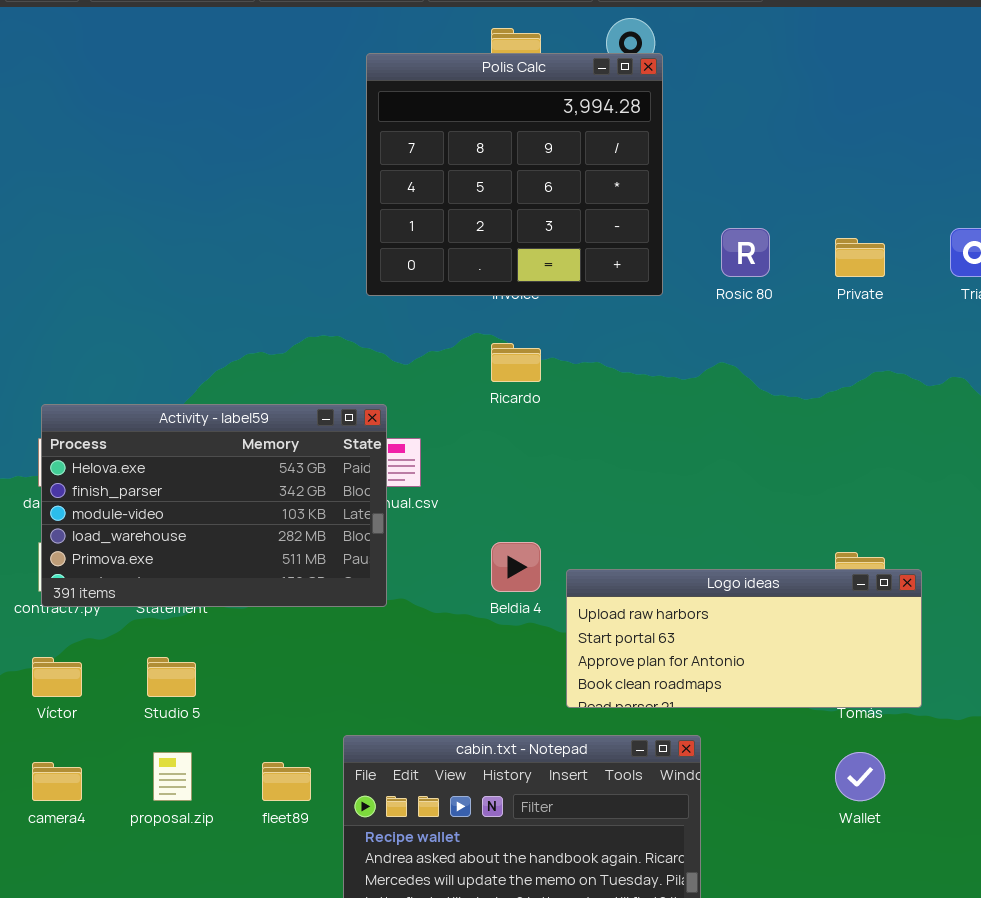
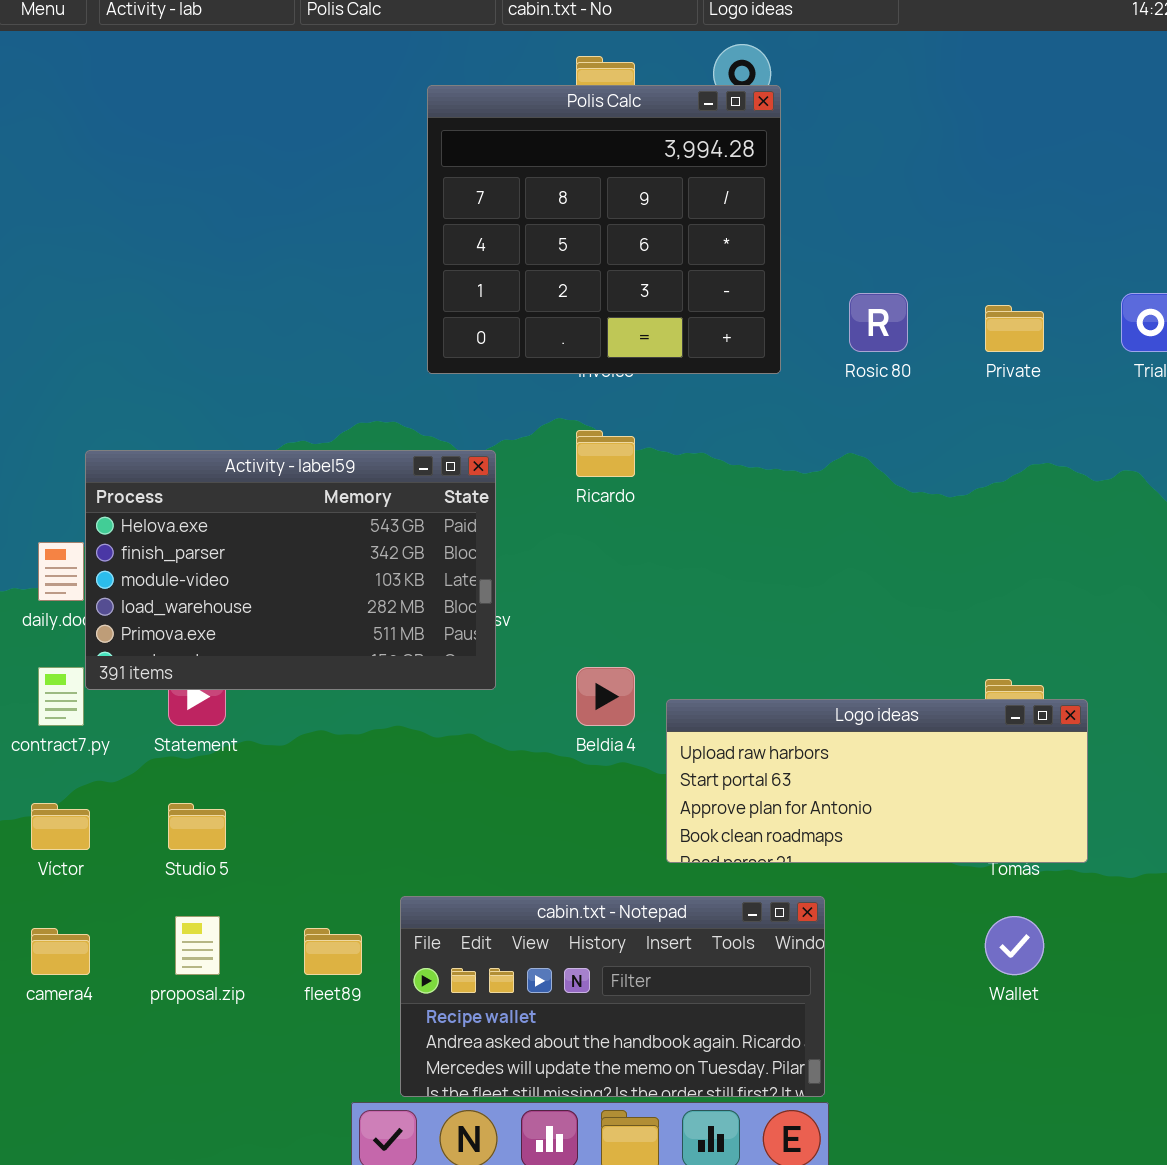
Activity - label59: [41,404,387,607] -> [85,450,496,690], moved

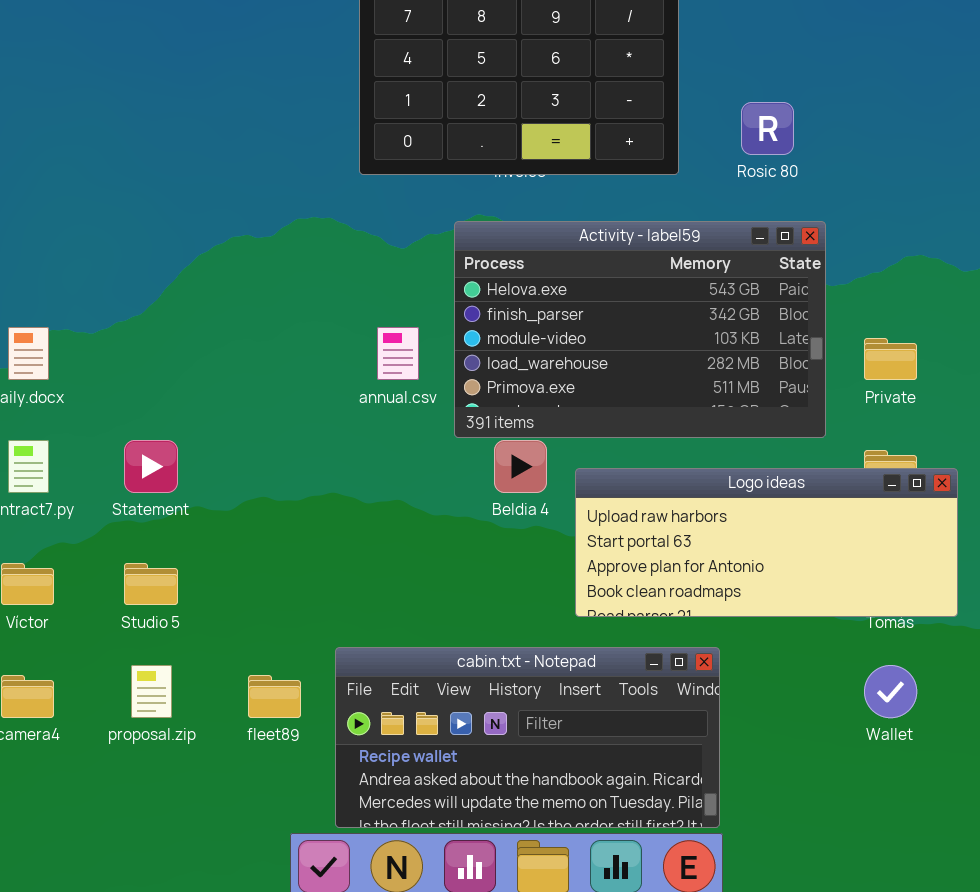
Private: [985,305,1044,352] -> [864,338,917,380], moved
Activity - label59: [85,450,496,690] -> [454,221,826,438], moved

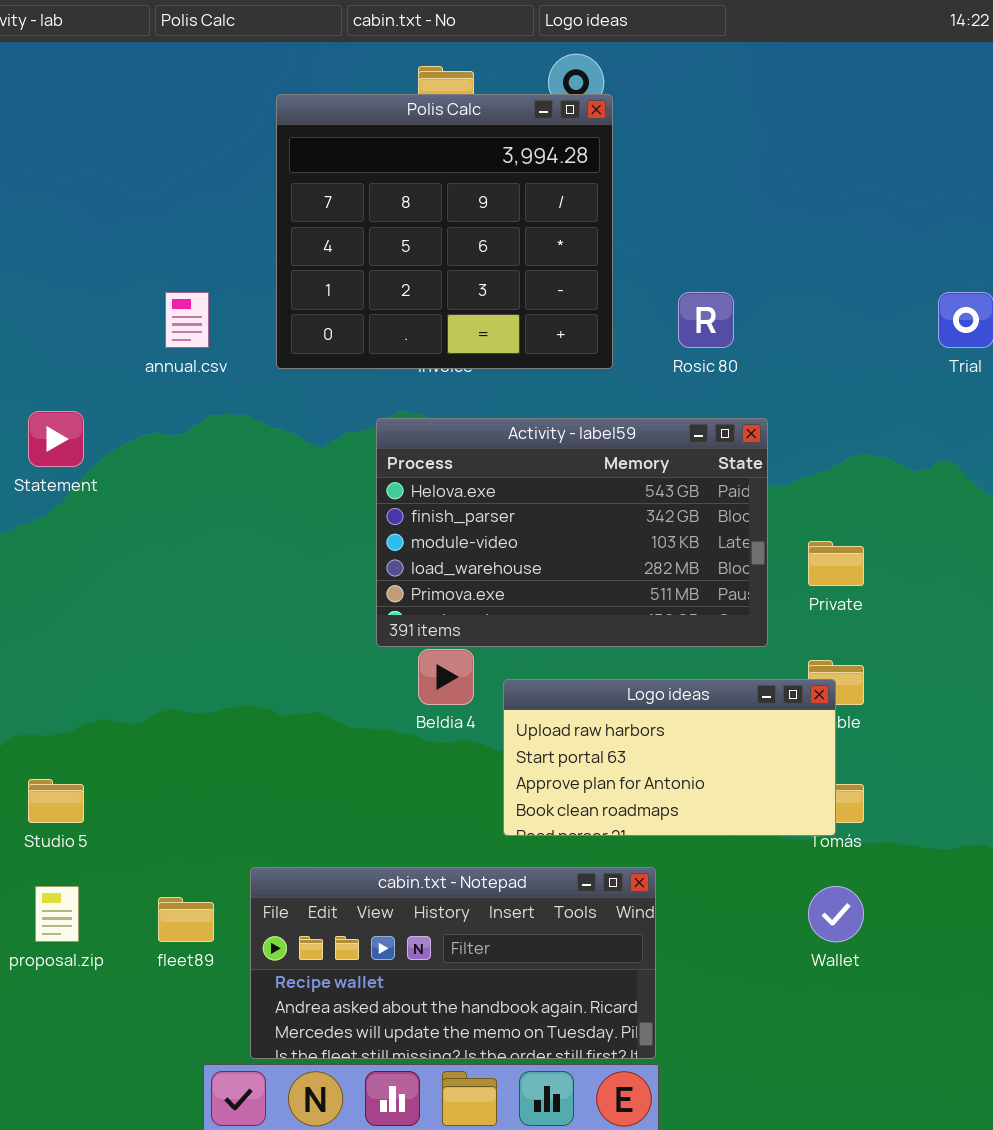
annual.csv: [377,327,419,380] -> [165,292,209,348], moved
Statement: [124,440,178,493] -> [28,411,84,467], moved
Logo ideas: [575,468,958,617] -> [503,679,836,836], resized

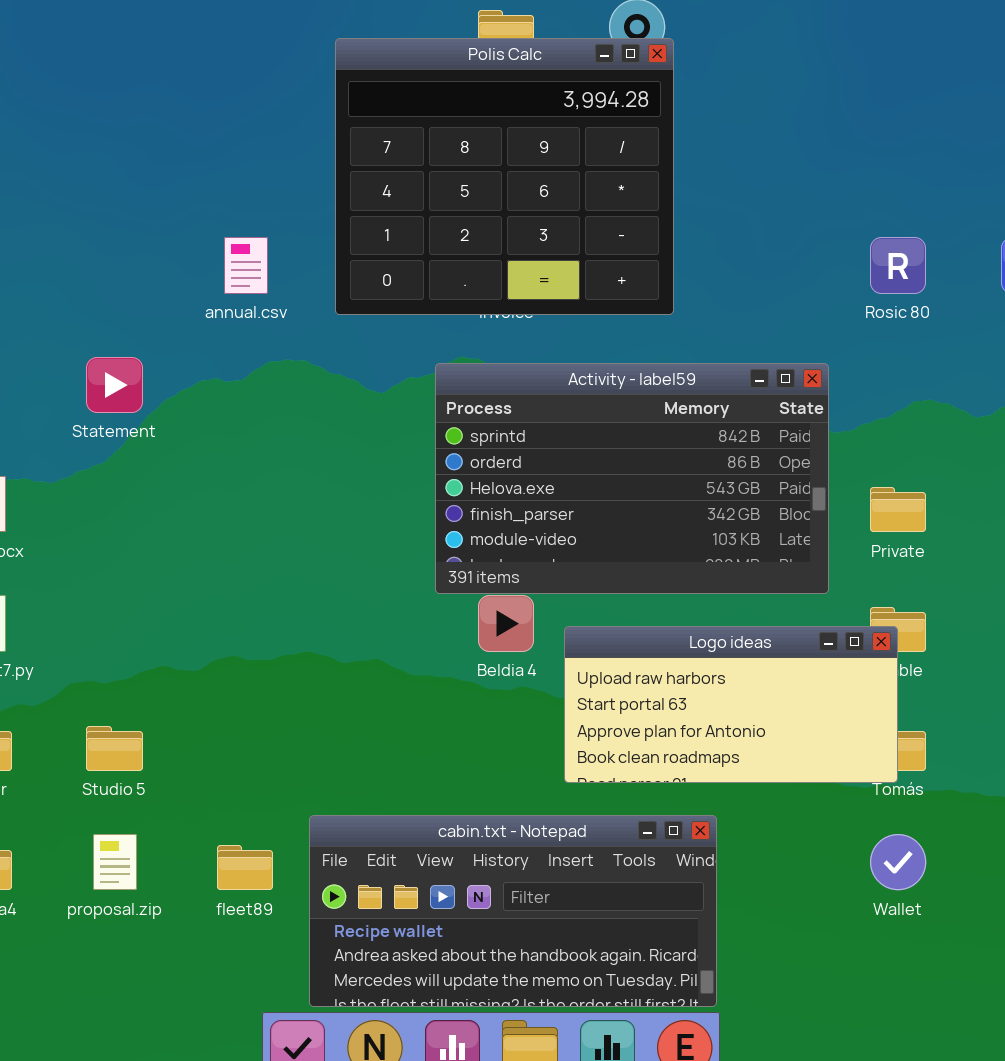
Rosic 80: [678,292,734,348] -> [870,237,926,294], moved
Activity - label59: [376,418,768,647] -> [435,363,829,594], scrolled up 2 rows

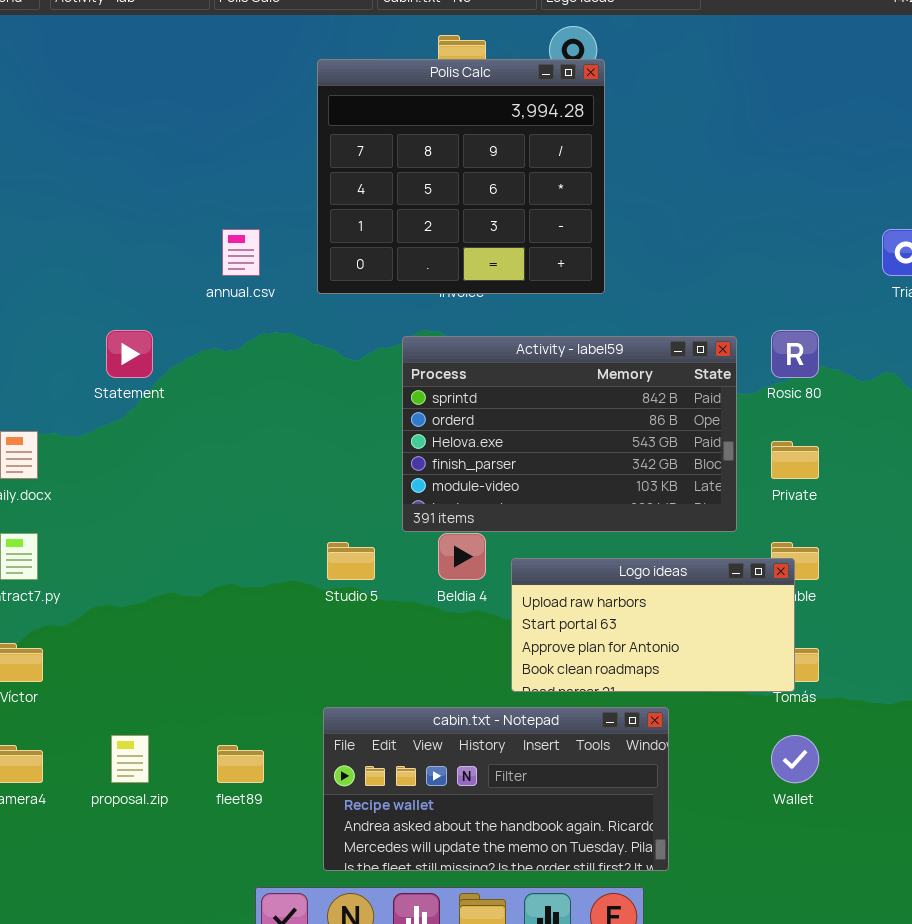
Rosic 80: [870,237,926,294] -> [771,330,819,378], moved
Studio 5: [86,726,143,771] -> [327,542,375,580], moved
cabin.txt - Notepad: [309,815,717,1007] -> [323,707,669,871], moved

